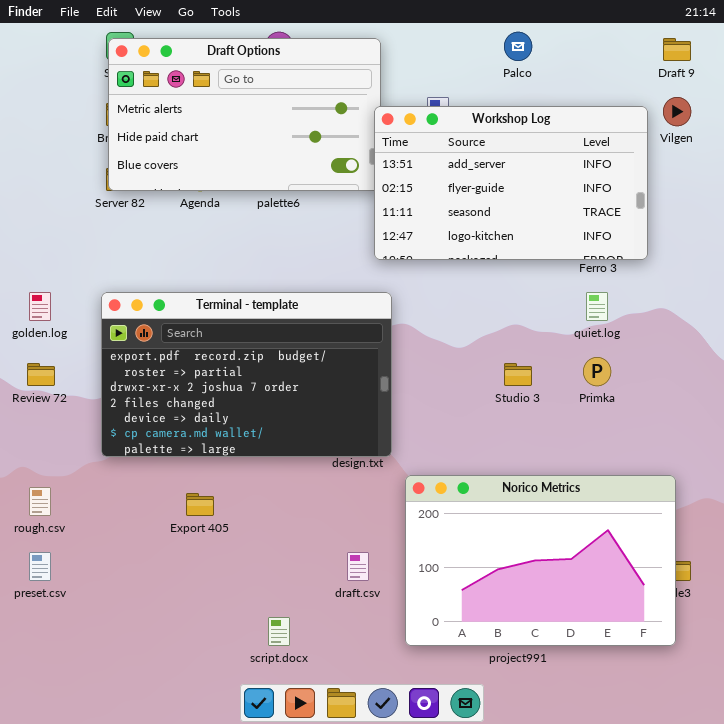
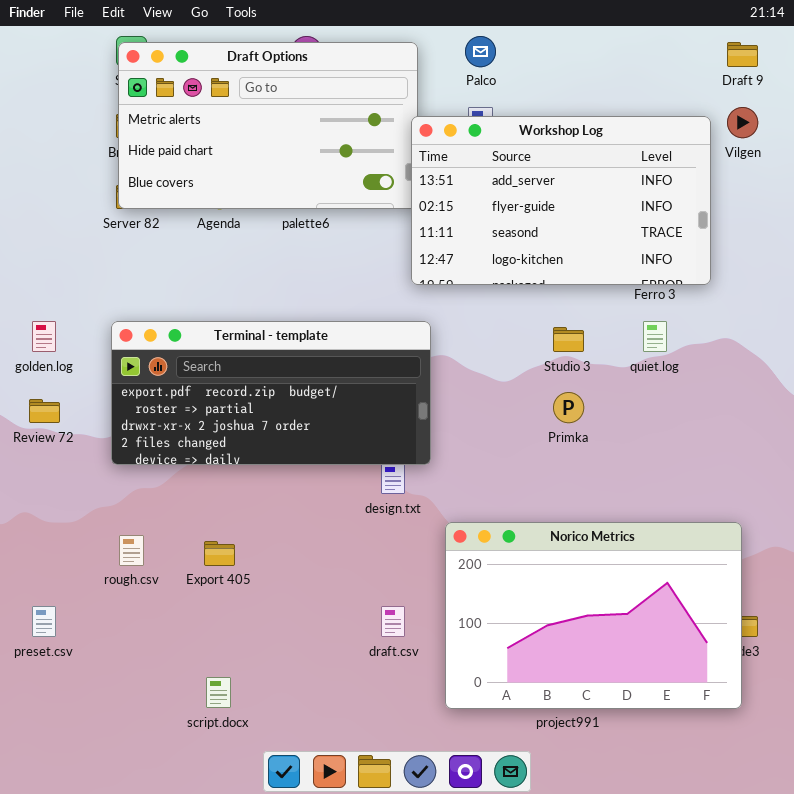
Palco: [504,32,532,61] -> [465,36,496,67], moved
Terminal - template: [101,292,392,457] -> [111,321,431,465], resized
Primka: [583,357,611,386] -> [553,392,584,423], moved
Studio 3: [504,363,532,386] -> [553,327,584,352], moved
rough.csv: [29,487,51,516] -> [119,535,144,566], moved
script.docx: [268,617,290,646] -> [206,677,231,708], moved

